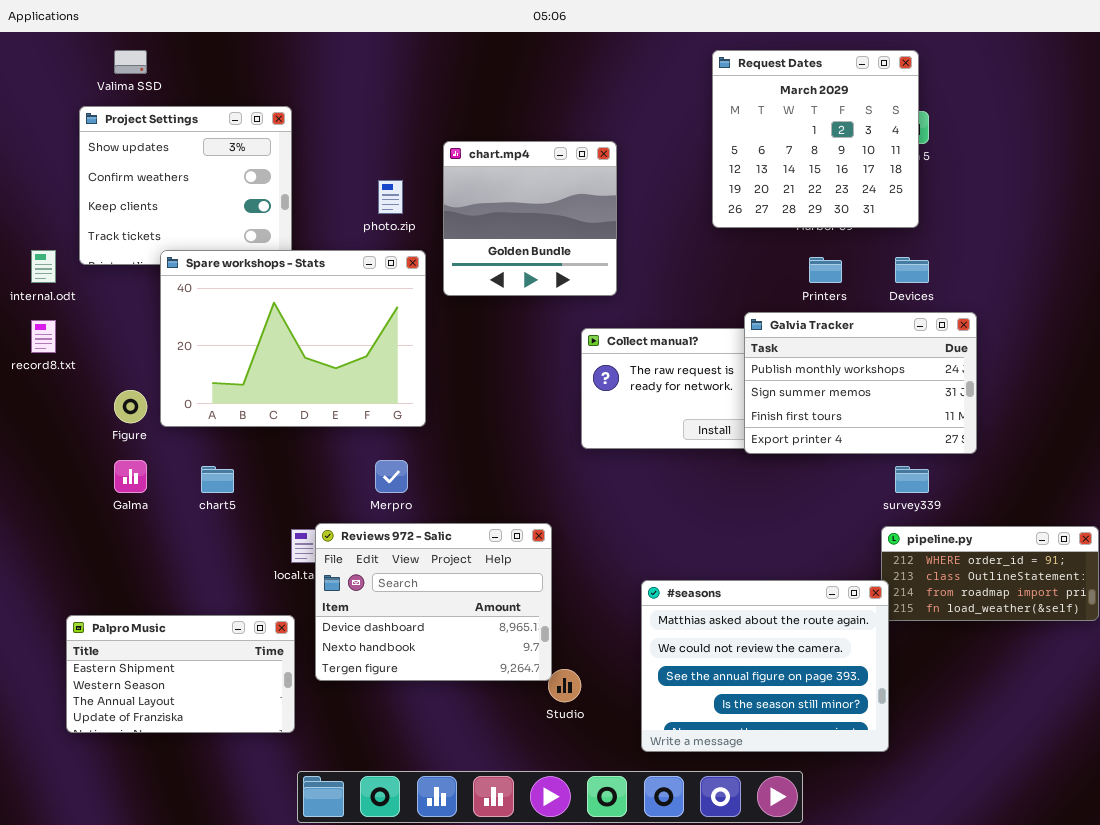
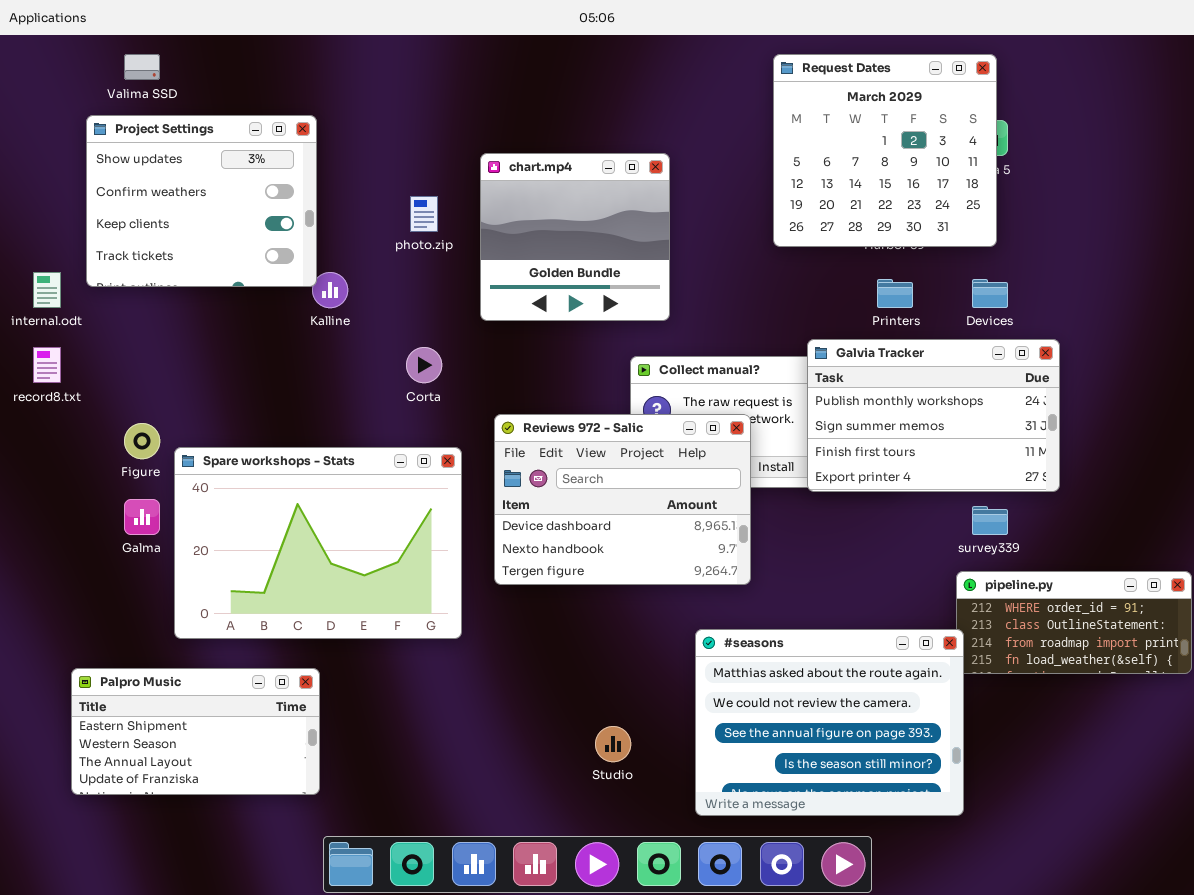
Spare workshops - Stats: [160,250,426,427] -> [174,447,462,639], moved
Reviews 972 - Salic: [315,523,552,681] -> [494,414,751,585], moved

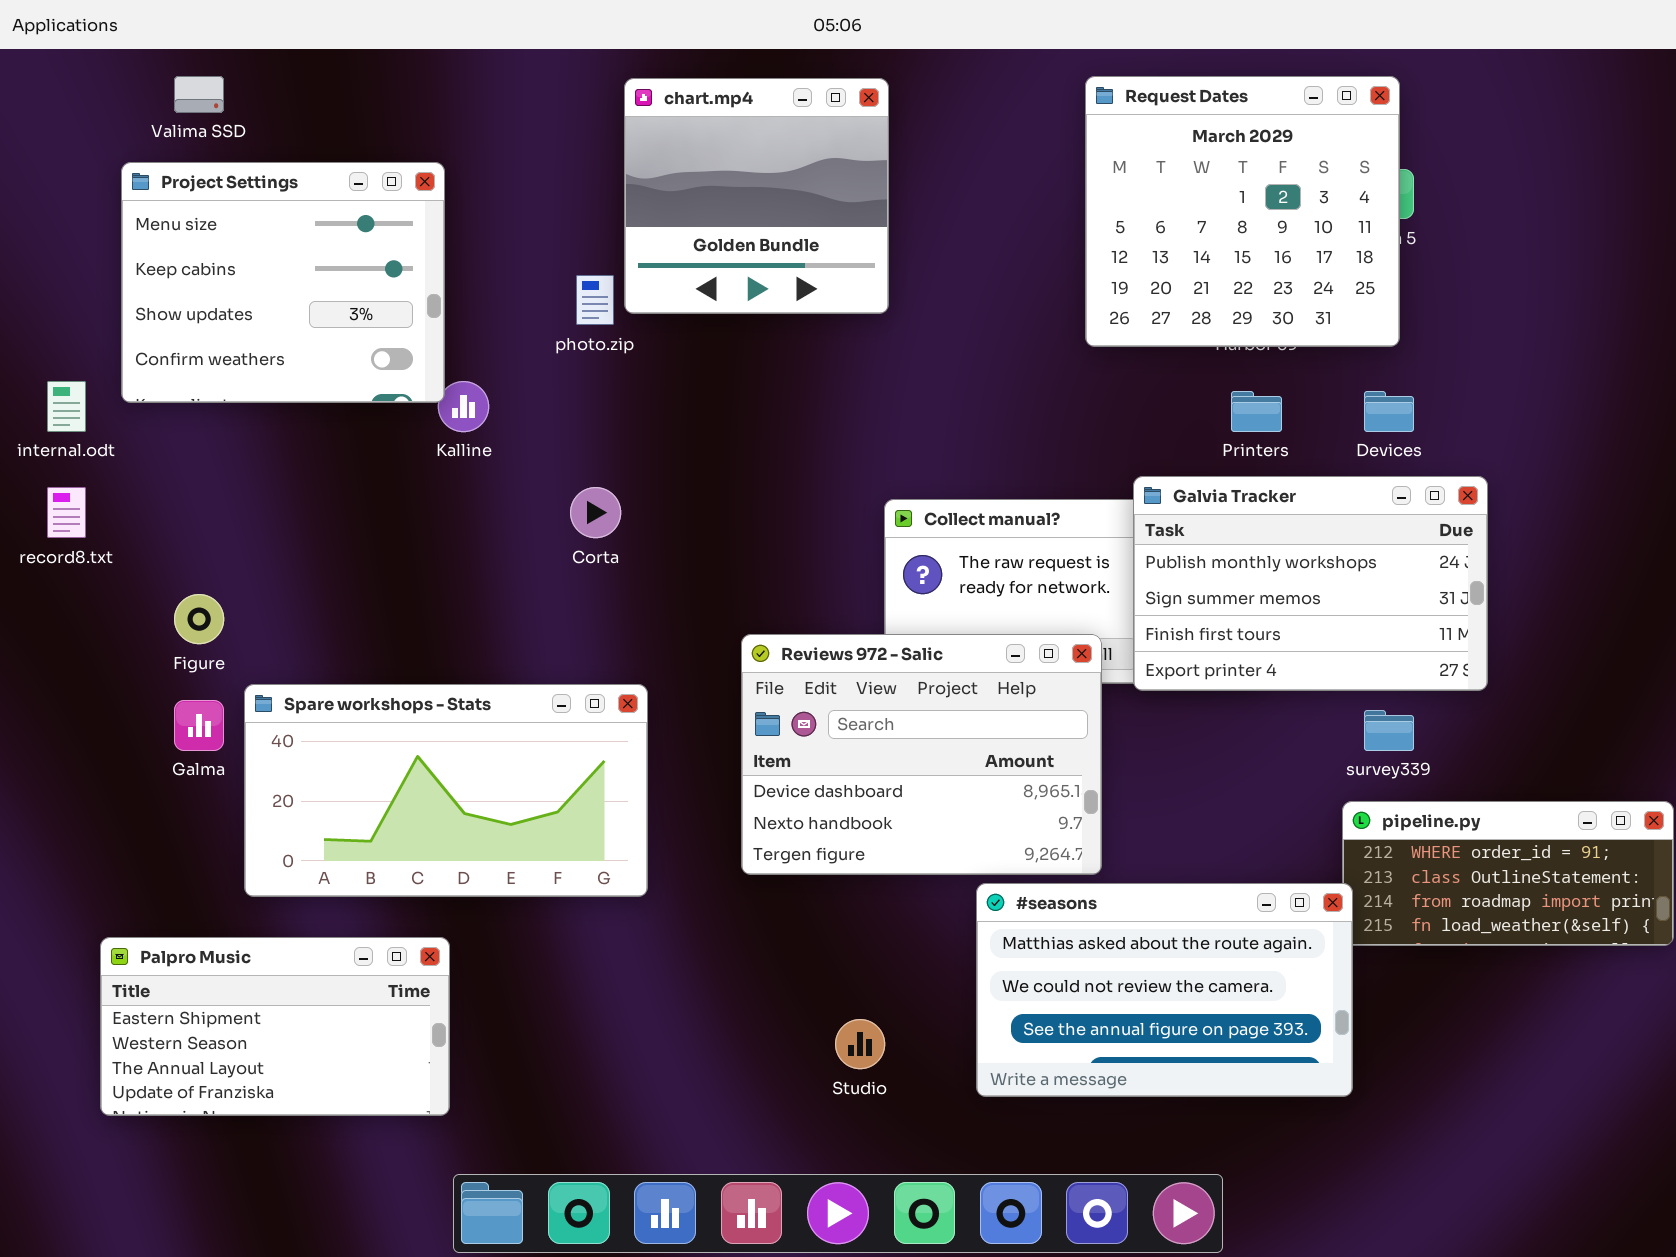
Project Settings: [86,115,317,287] -> [121,162,445,403], scrolled up 2 rows
chart.mp4: [480,153,670,321] -> [624,78,889,314], moved
Reviews 972 - Salic: [494,414,751,585] -> [741,634,1102,875], moved
Spare workshops - Stats: [174,447,462,639] -> [244,684,648,897], resized
#seasons: [695,629,964,816] -> [976,883,1353,1097], resized

